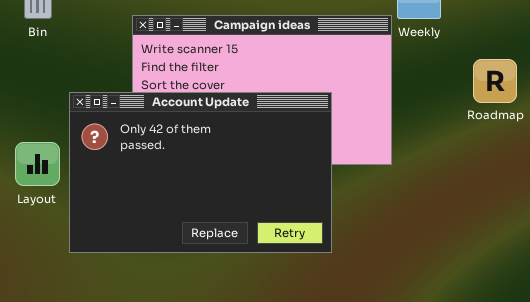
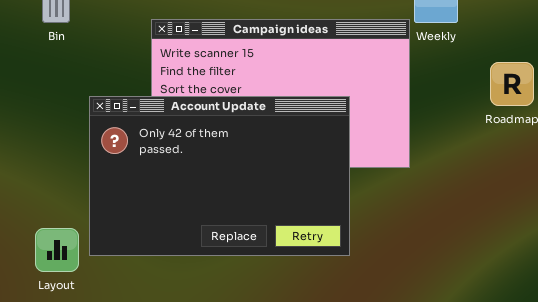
Layout: [15,142,60,186] -> [35,228,79,272], moved

